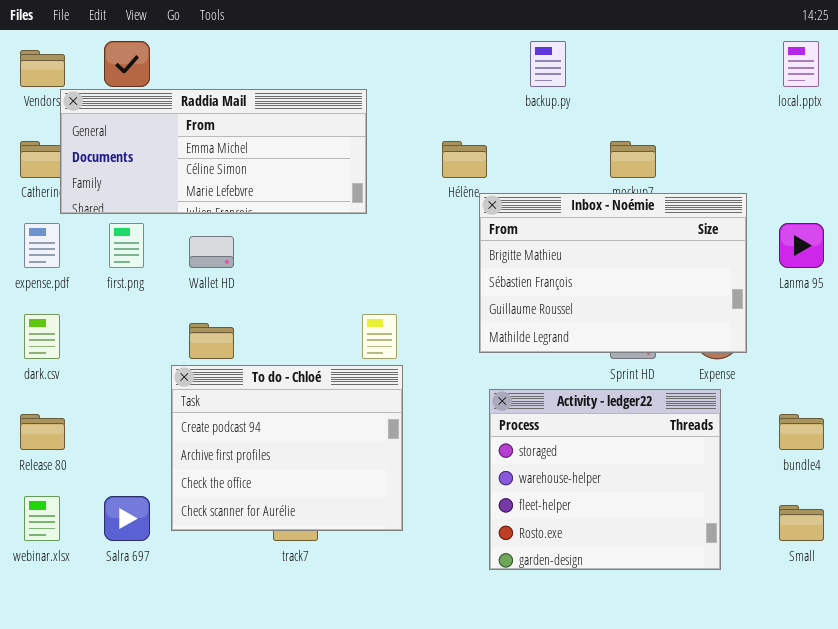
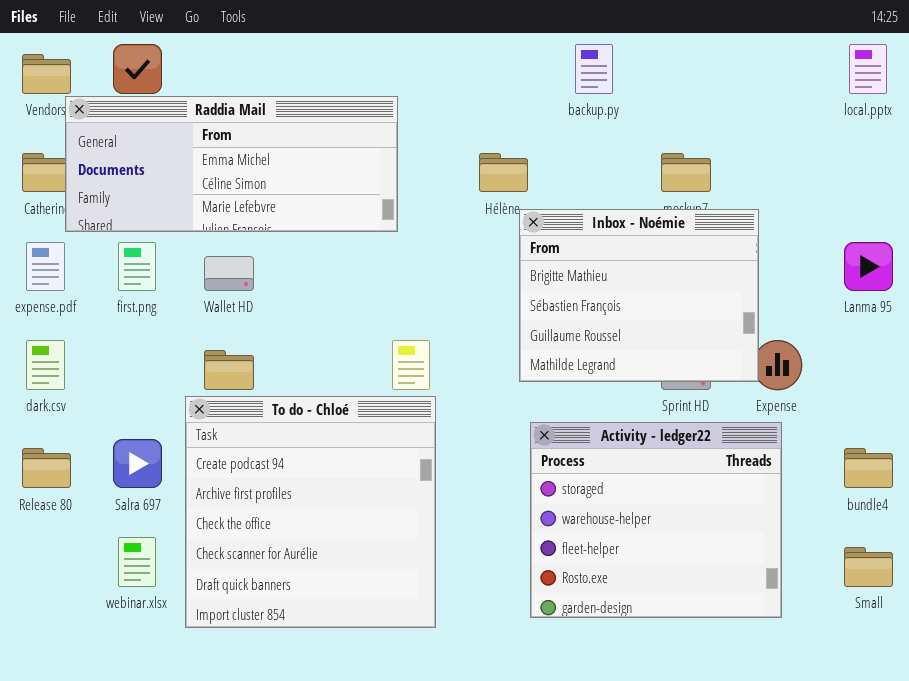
Inbox - Noémie: [479,193,747,353] -> [519,209,759,382], resized
To do - Chloé: [171,365,403,531] -> [185,396,436,628], resized
webinar.xlsx: [24,496,60,541] -> [118,537,156,587], moved
Salra 697: [104,496,150,541] -> [113,439,162,488], moved

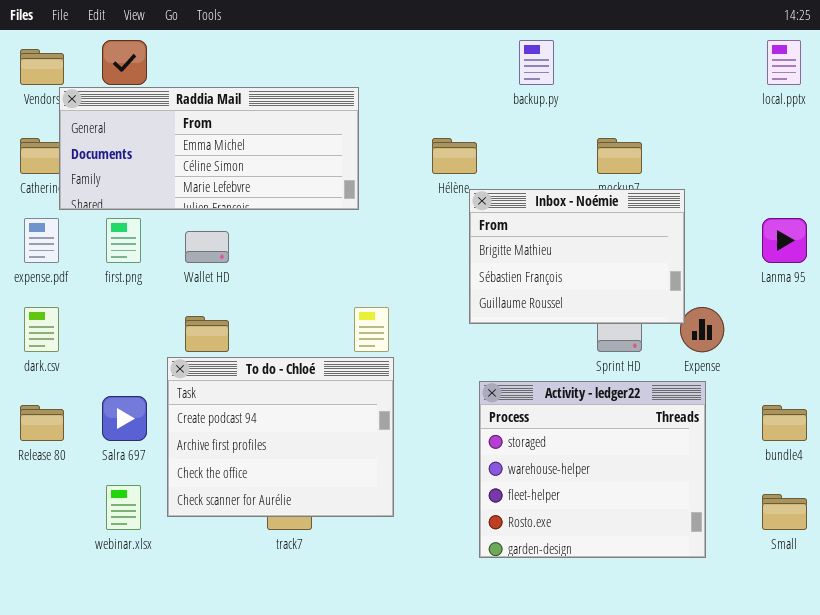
Inbox - Noémie: [519,209,759,382] -> [469,189,685,324], resized
To do - Chloé: [185,396,436,628] -> [167,357,394,517], resized

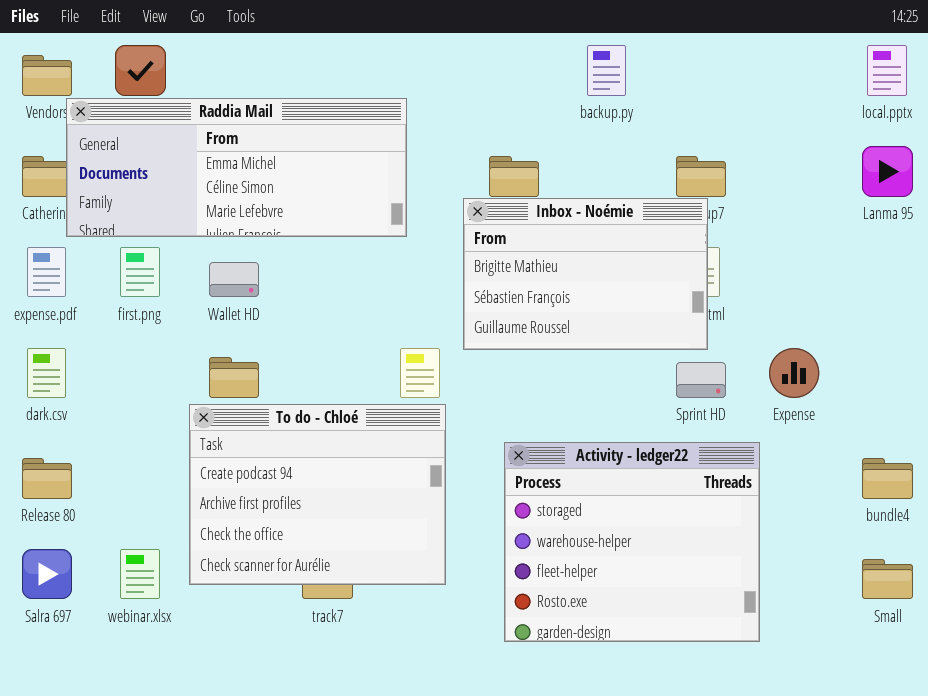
Inbox - Noémie: [469,189,685,324] -> [463,198,708,350], moved
Lanma 95: [762,218,807,263] -> [862,146,913,197], moved
Activity - ledger22: [479,381,706,558] -> [504,442,760,642], moved
Salra 697: [102,396,147,441] -> [22,549,72,599], moved

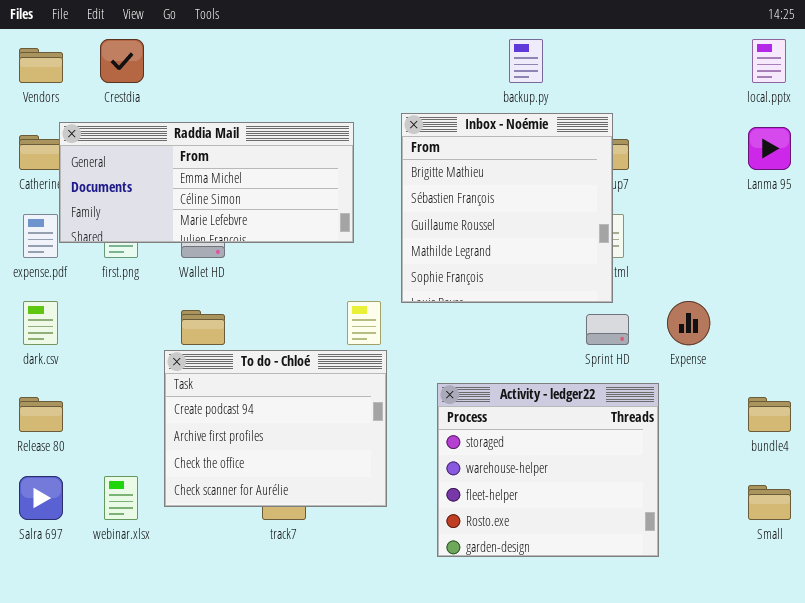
Raddia Mail: [66,98,407,237] -> [59,122,354,243], moved
Inbox - Noémie: [463,198,708,350] -> [401,113,613,303], resized

